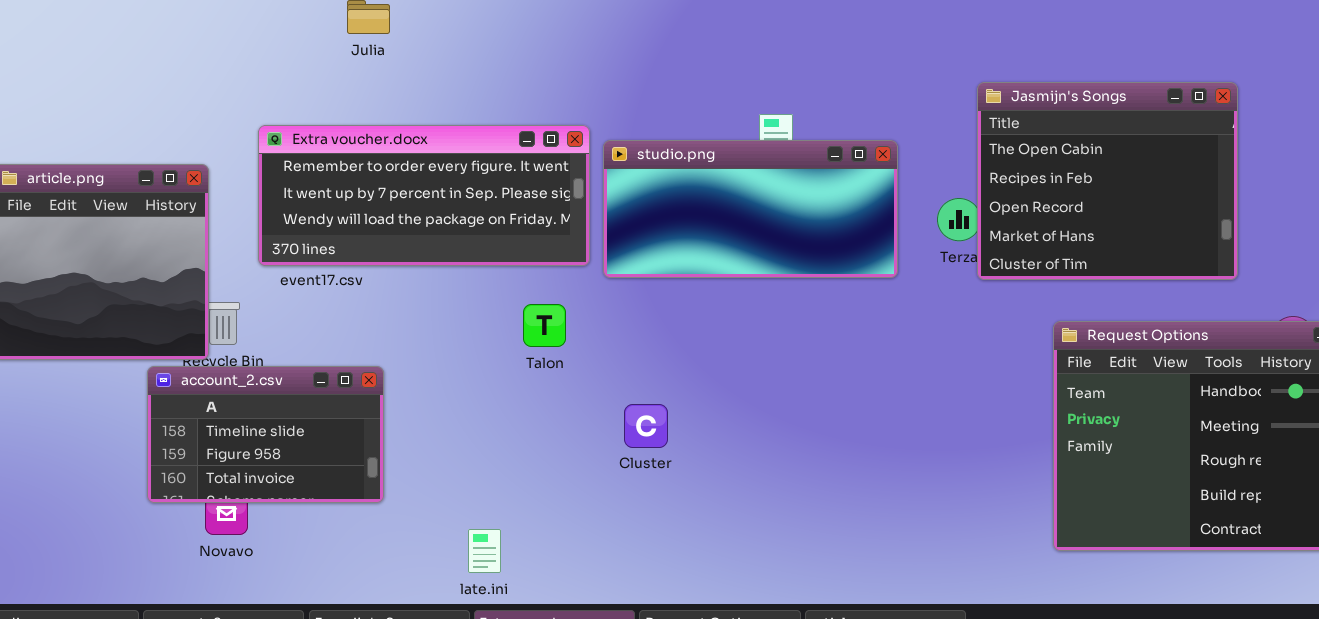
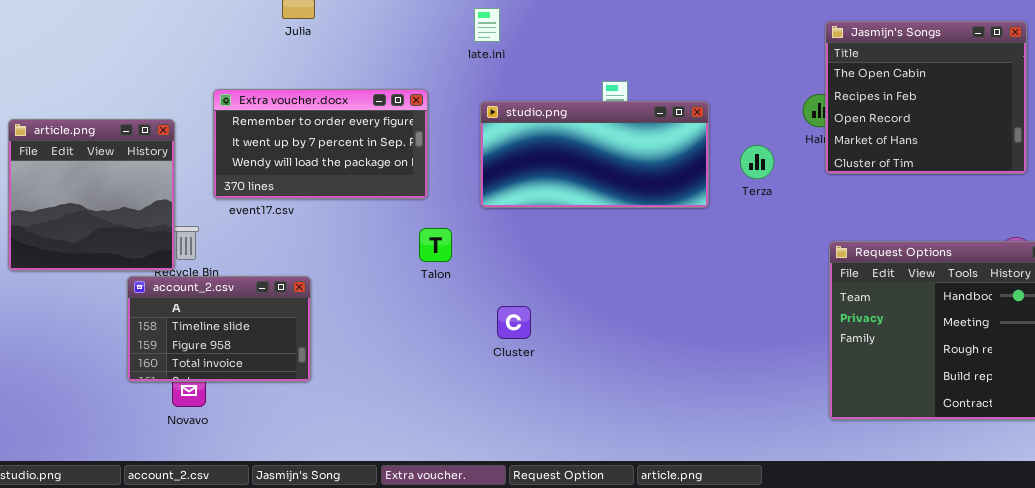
Jasmijn's Songs: [977,82,1238,280] -> [825,21,1027,174], moved
Extra voucher.docx: [258,125,590,266] -> [213,89,428,199], resized
late.ini: [468,529,501,573] -> [474,8,500,42], moved

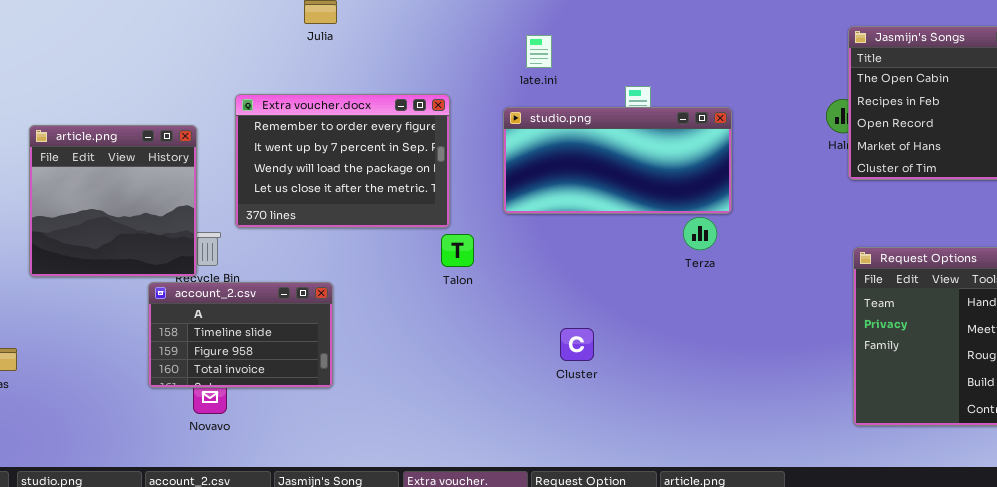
late.ini: [474,8,500,42] -> [526,35,552,68], moved
Extra voucher.docx: [213,89,428,199] -> [235,94,450,228], resized
Terza: [740,145,774,179] -> [683,217,717,250], moved
Cluster: [497,306,531,339] -> [560,328,594,361], moved

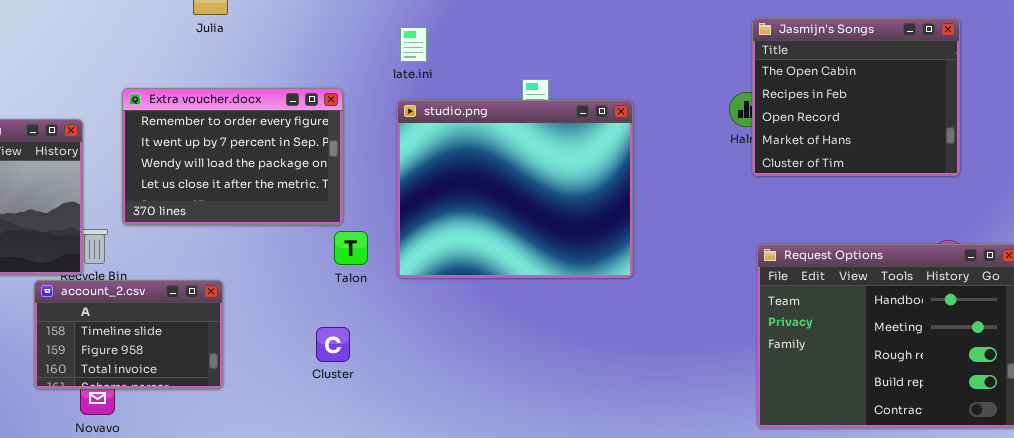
late.ini: [526,35,552,68] -> [400,27,427,62], moved
studio.png: [503,107,732,214] -> [397,100,633,278], resized
Cluster: [560,328,594,361] -> [316,327,350,362], moved

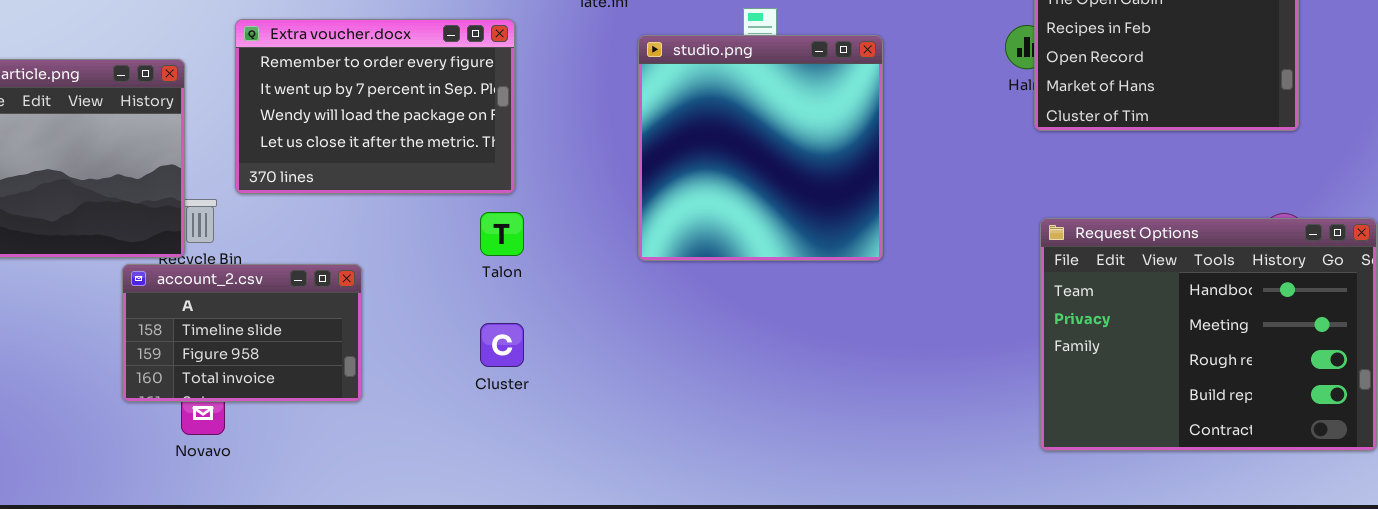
studio.png: [397,100,633,278] -> [638,35,883,261], resized
Talon: [334,231,368,265] -> [480,212,524,256], moved

